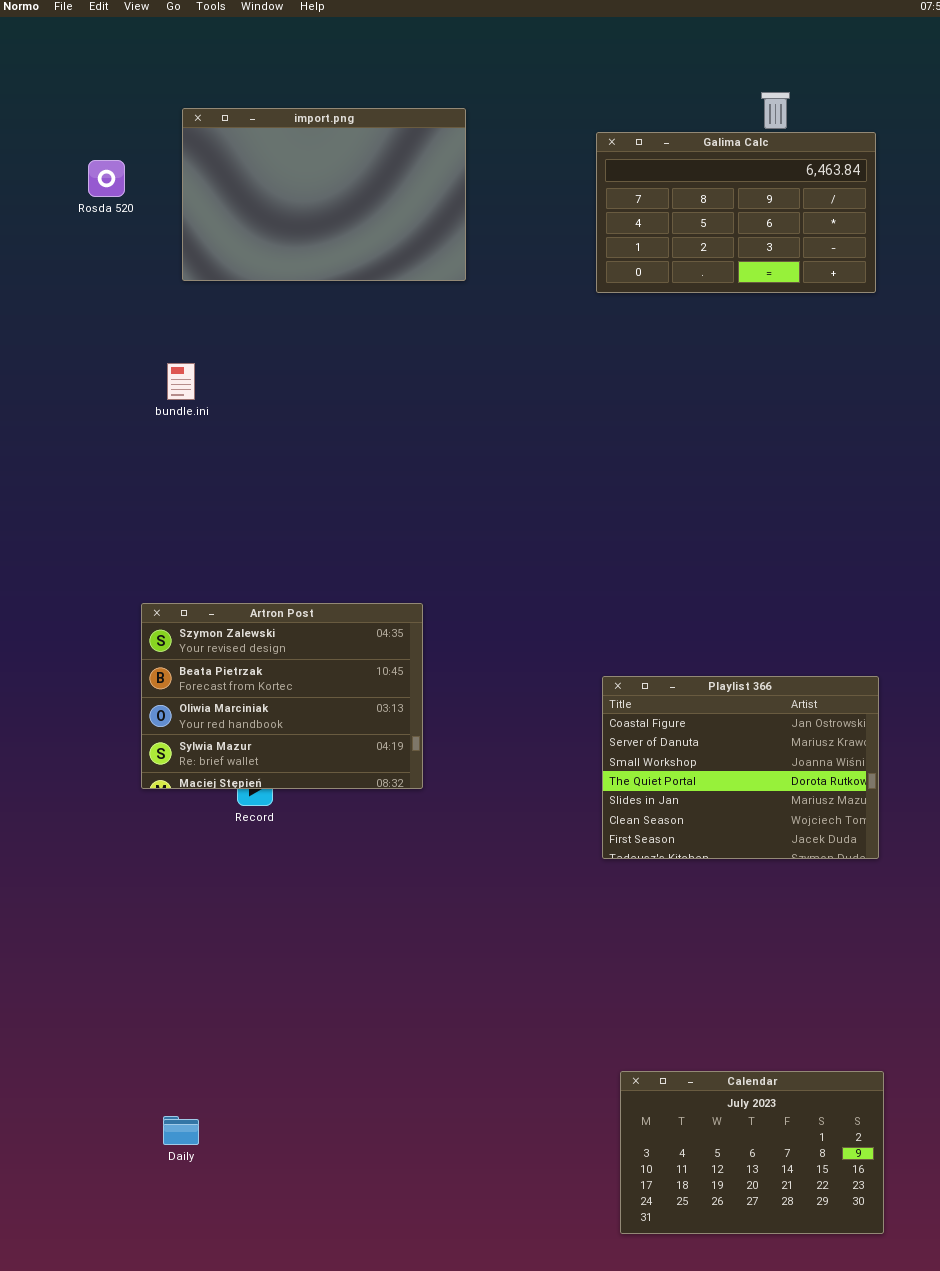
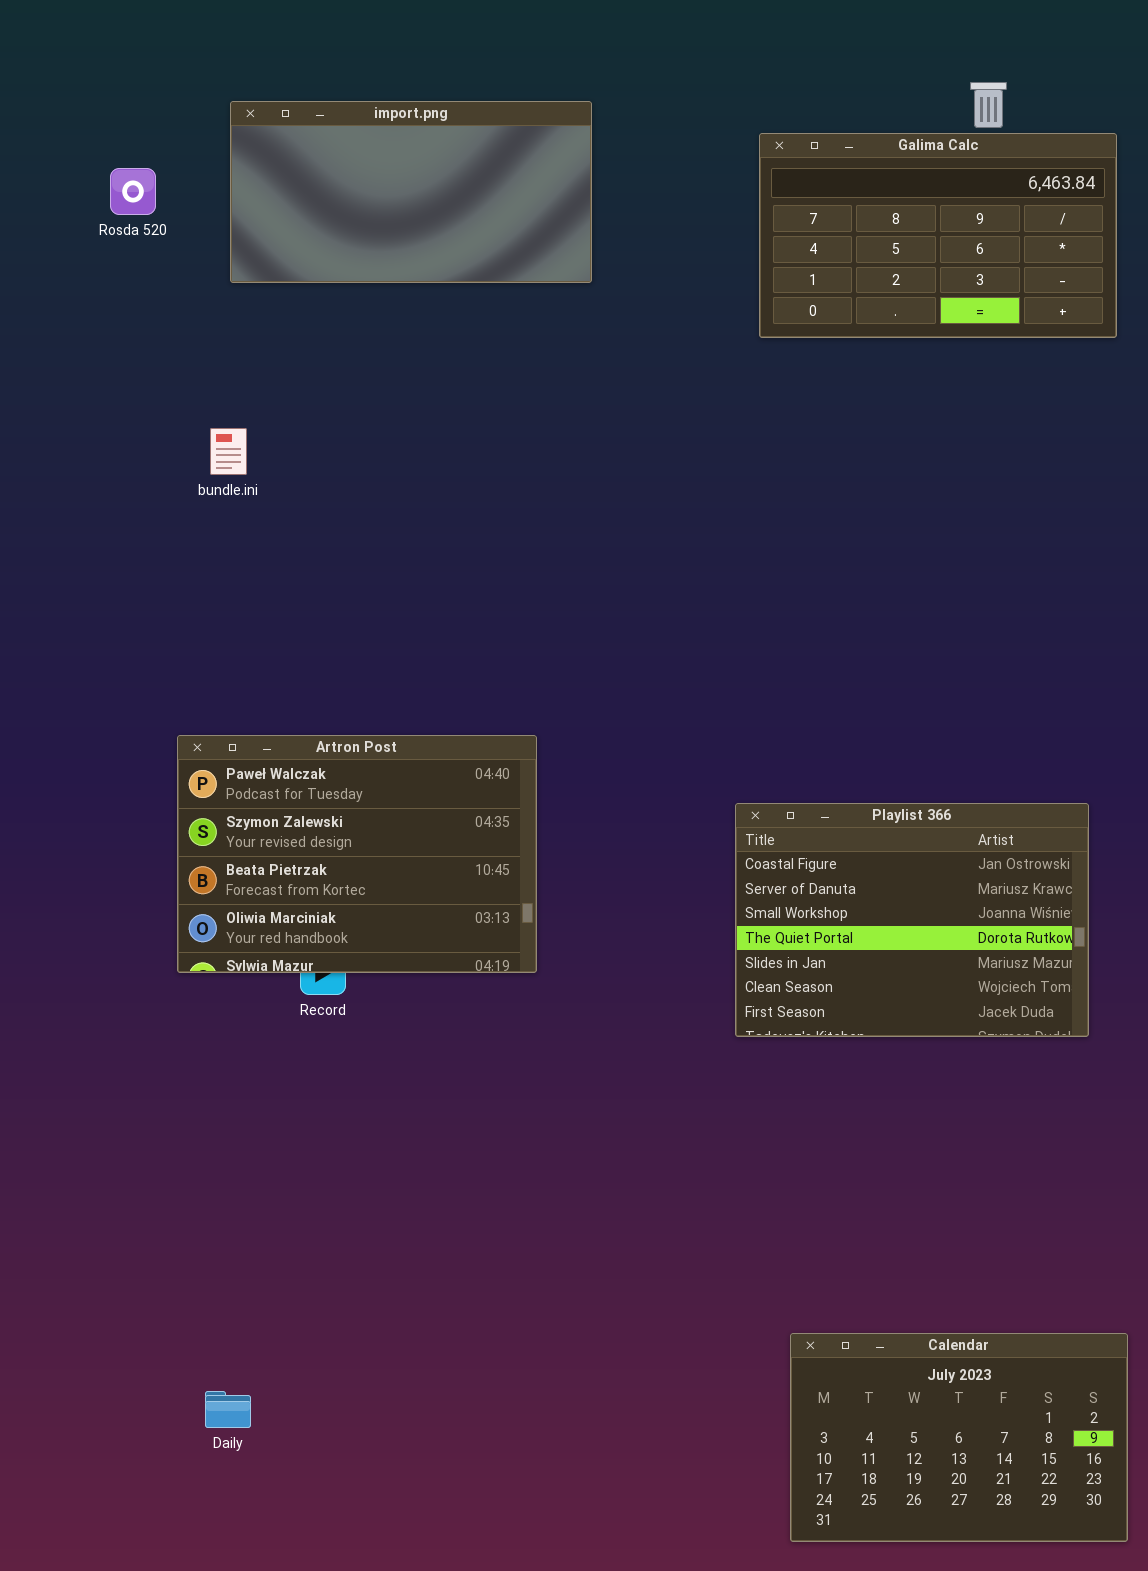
import.png: [182,108,466,281] -> [230,101,592,283], resized
Artron Post: [141,603,423,789] -> [177,735,537,973], scrolled up 1 row
Playlist 366: [602,676,879,859] -> [735,803,1089,1037], moved

